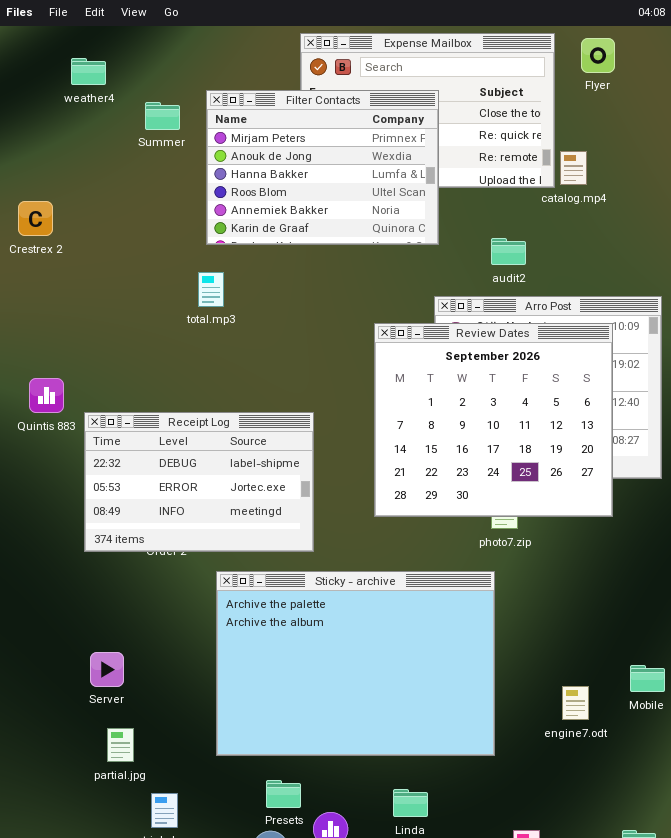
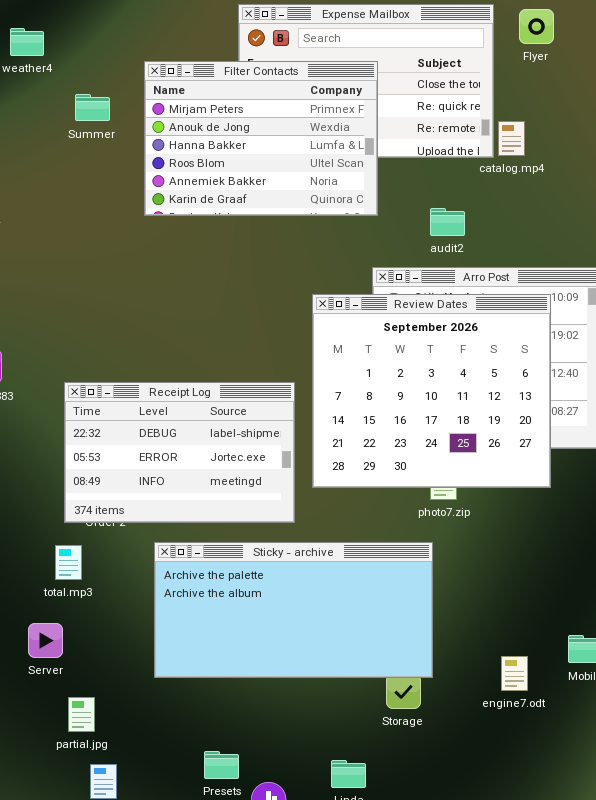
Summer: [145,102,180,130] -> [75,94,110,121], moved
total.mp3: [198,272,224,307] -> [55,545,82,580], moved
Receipt Log: [84,412,314,552] -> [64,382,295,523], moved
Sticky - archive: [216,571,495,756] -> [154,542,433,678], resized
partial.jpg: [107,728,134,762] -> [68,697,95,732], moved

